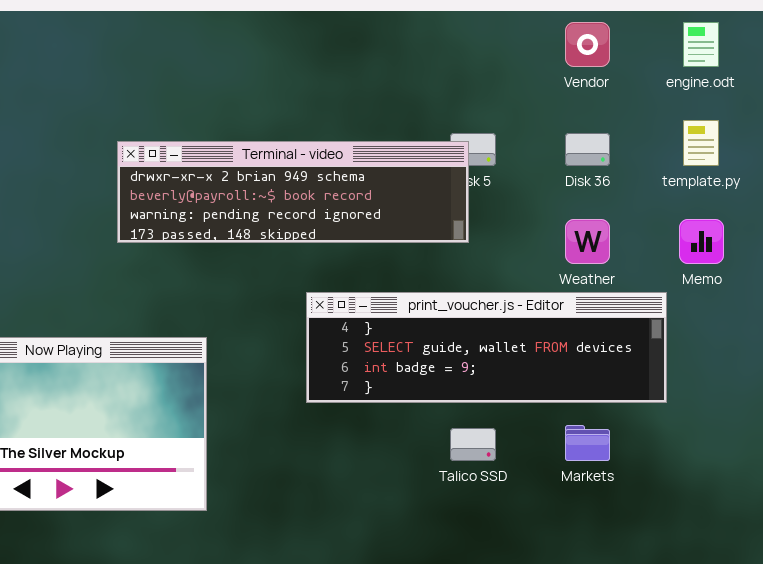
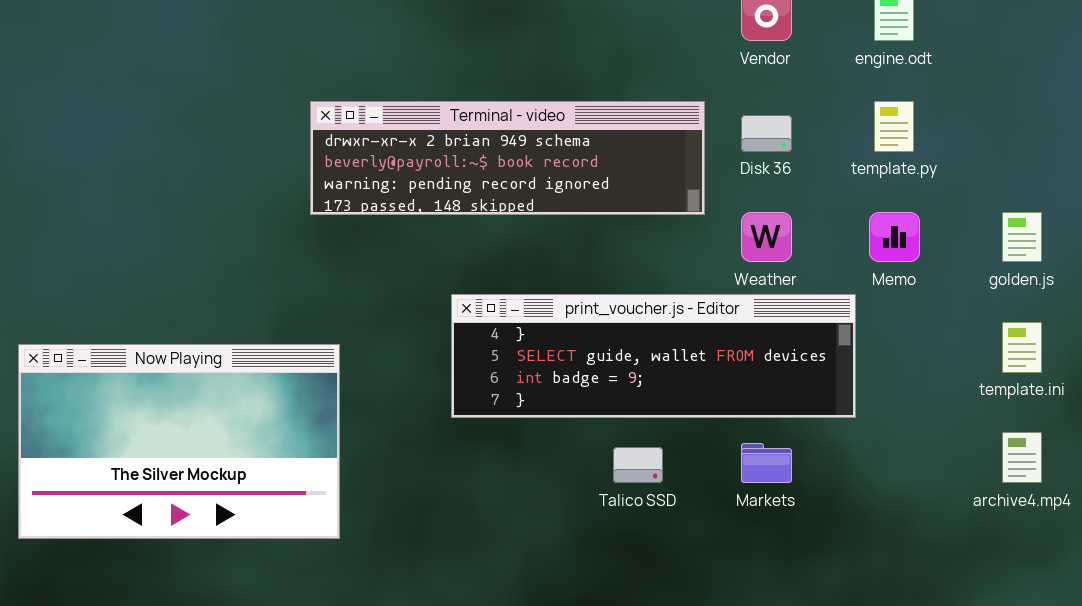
Terminal - video: [117,141,469,243] -> [310,101,705,215], moved

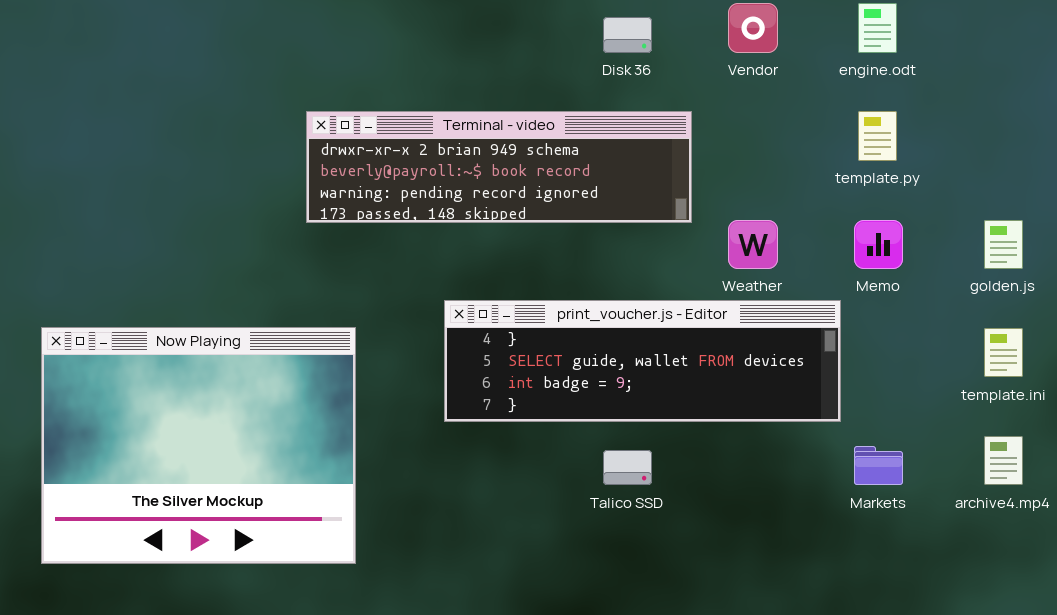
Disk 36: [741,115,792,152] -> [603,17,652,53], moved
Now Playing: [18,344,340,539] -> [41,327,356,564], moved, resized
Markets: [741,443,792,483] -> [854,446,903,485], moved

